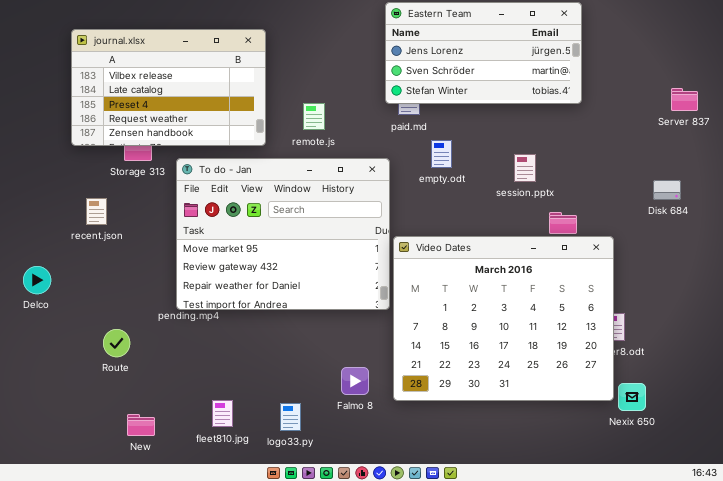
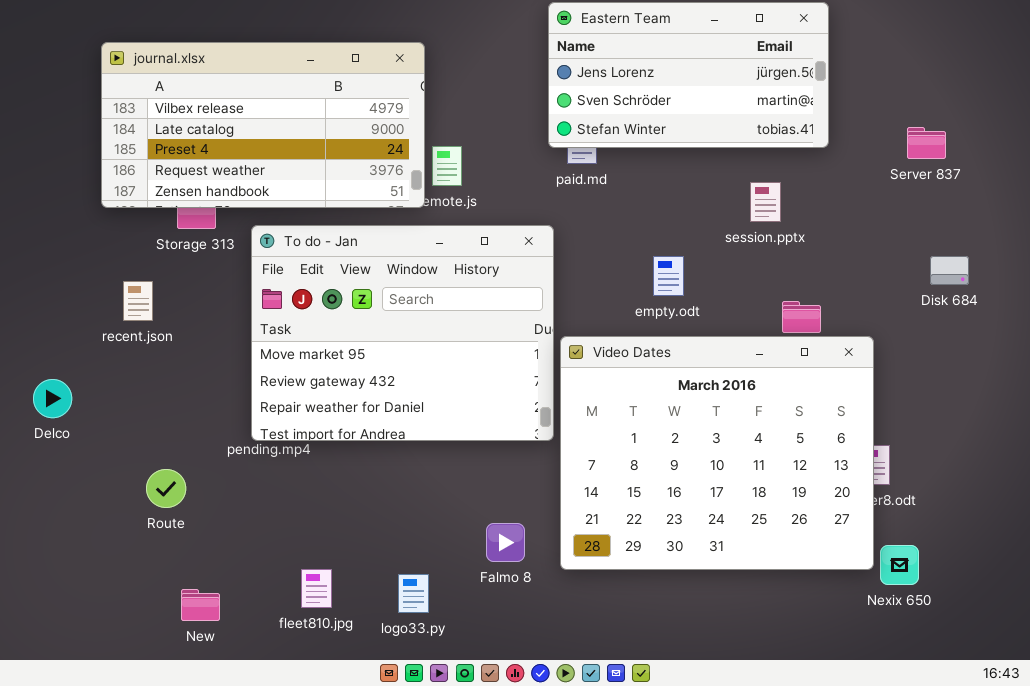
journal.xlsx: [71,29,266,146] -> [101,42,425,208], resized
Server 837: [671,88,698,111] -> [907,127,946,159], moved
empty.odt: [431,140,452,168] -> [653,256,684,296], moved
session.pptx: [514,154,536,182] -> [750,182,781,222], moved

